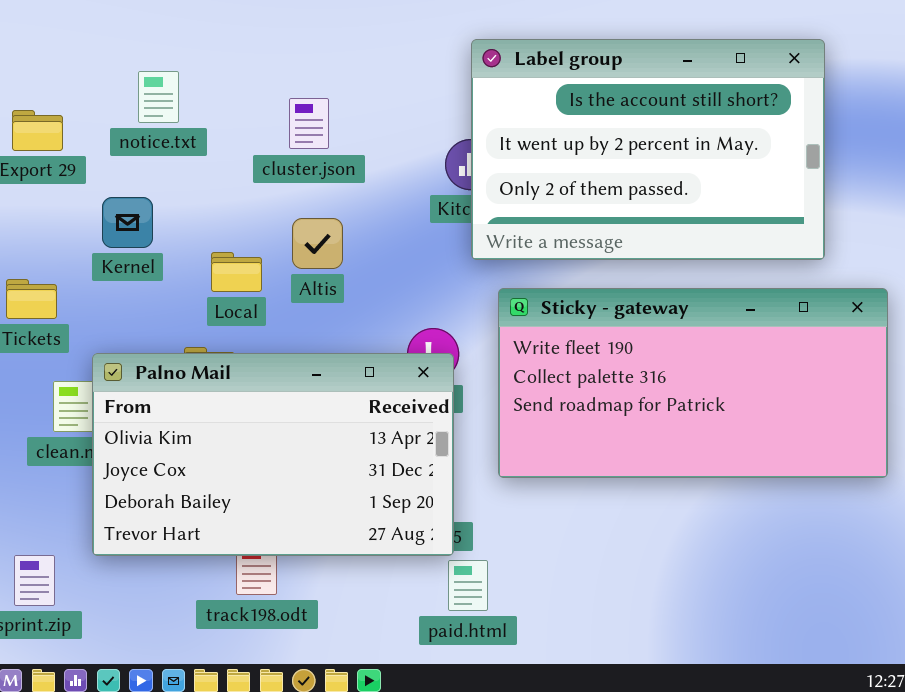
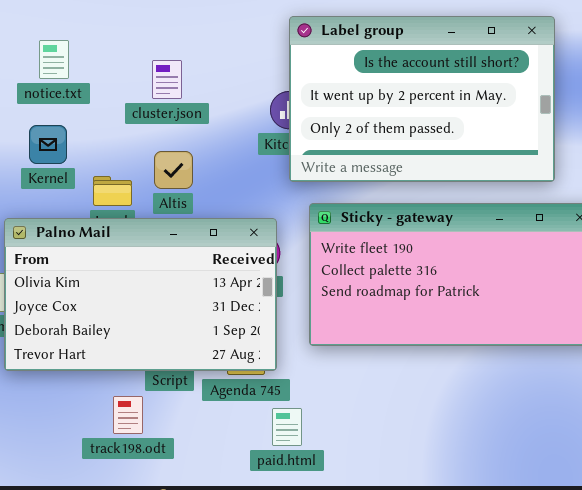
Kernel: [102,197,153,248] -> [29,125,67,164], moved
Palno Mail: [92,353,454,556] -> [4,218,277,371], moved

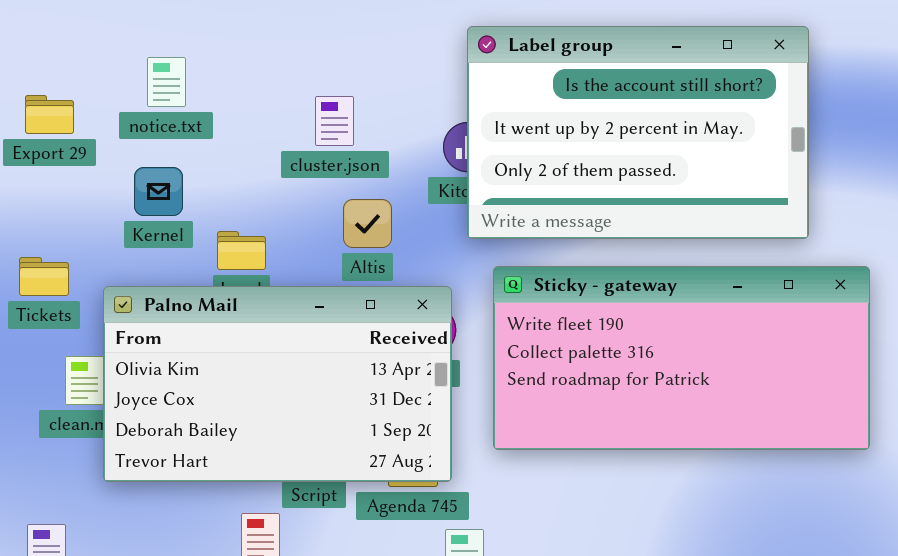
cluster.json: [152,60,182,99] -> [315,96,354,146], moved
Altis: [154,151,193,189] -> [343,199,392,248], moved

